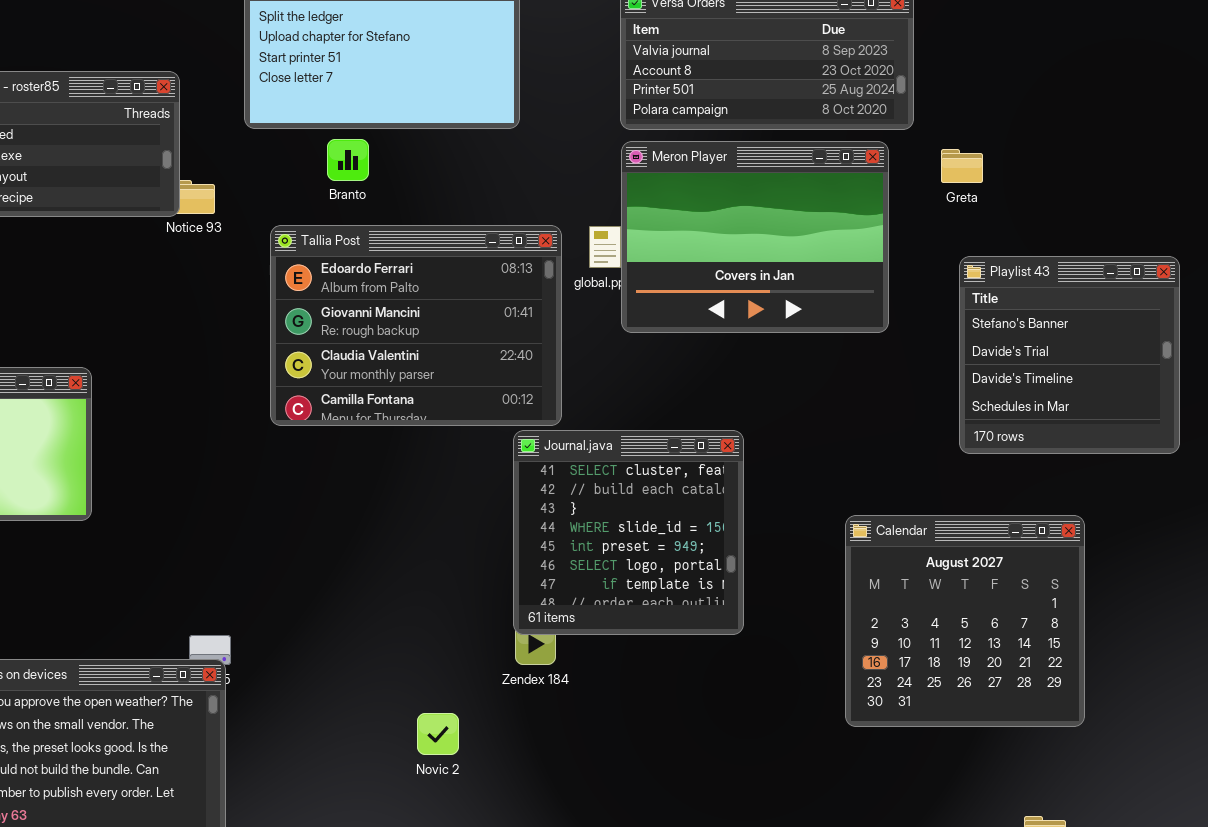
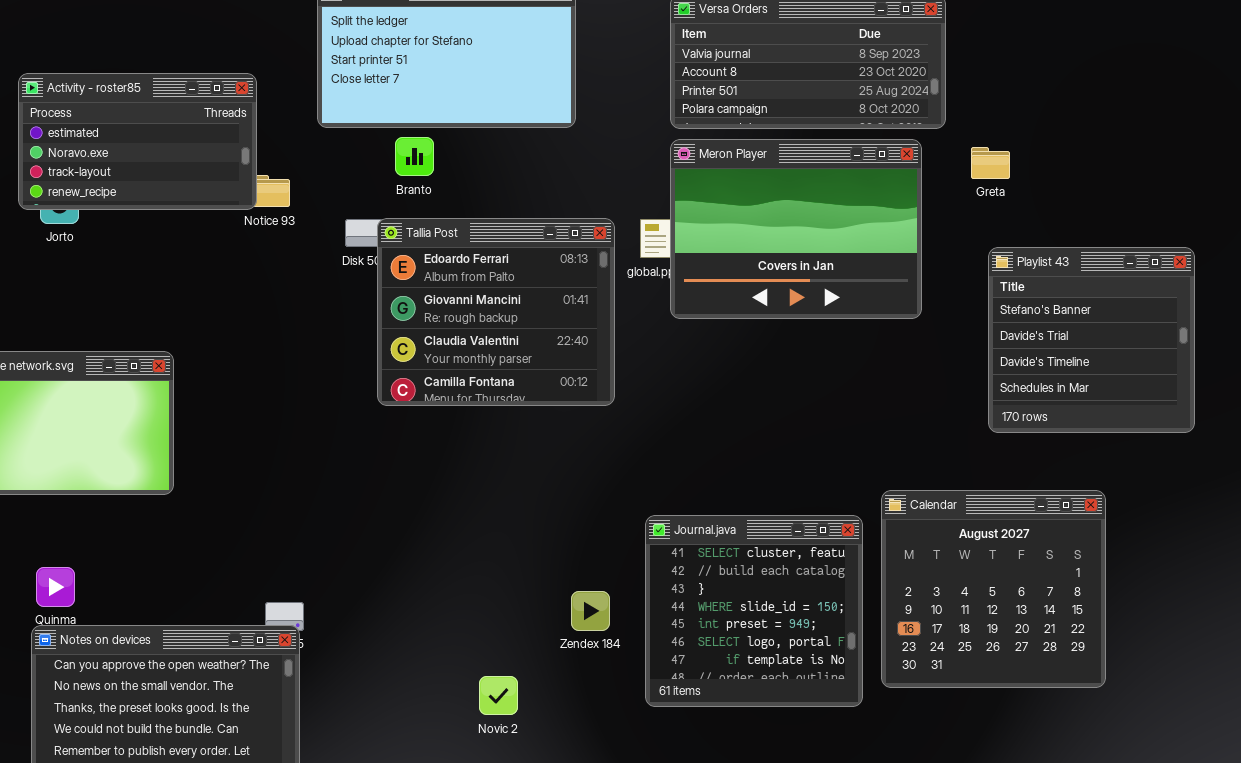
Tallia Post: [270,225,562,426] -> [377,218,615,406], resized
Journal.java: [513,430,744,635] -> [645,515,863,707], moved

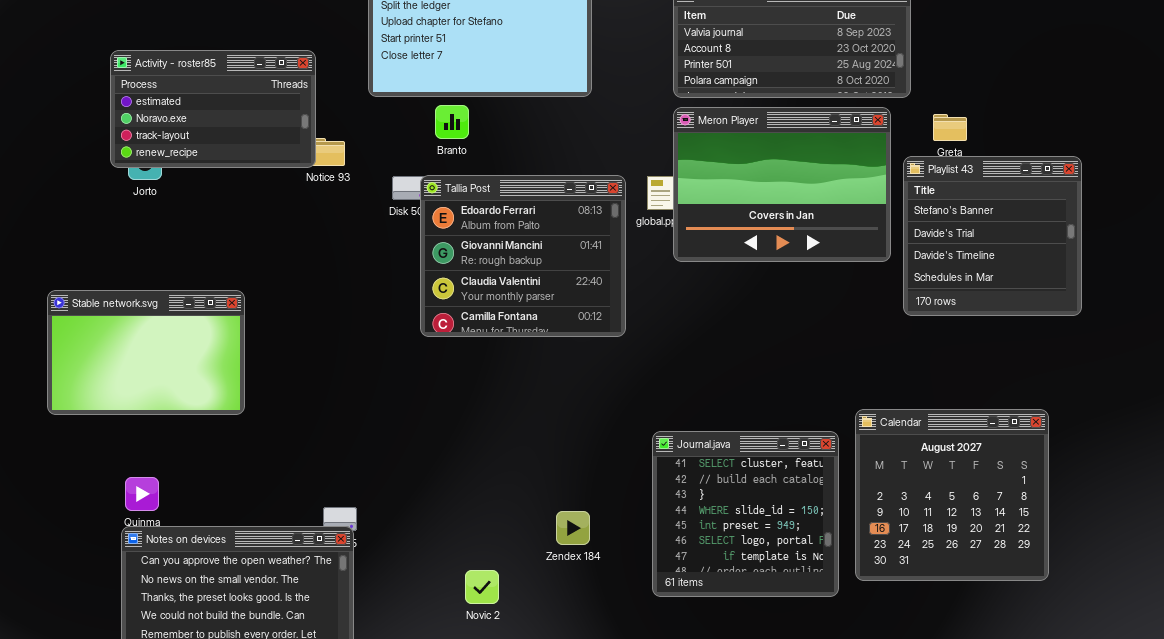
Playlist 43: [988,247,1195,433] -> [903,156,1082,316], moved
Zendex 184: [571,591,610,631] -> [556,511,590,545], moved
Novic 2: [479,676,518,715] -> [465,570,499,604], moved

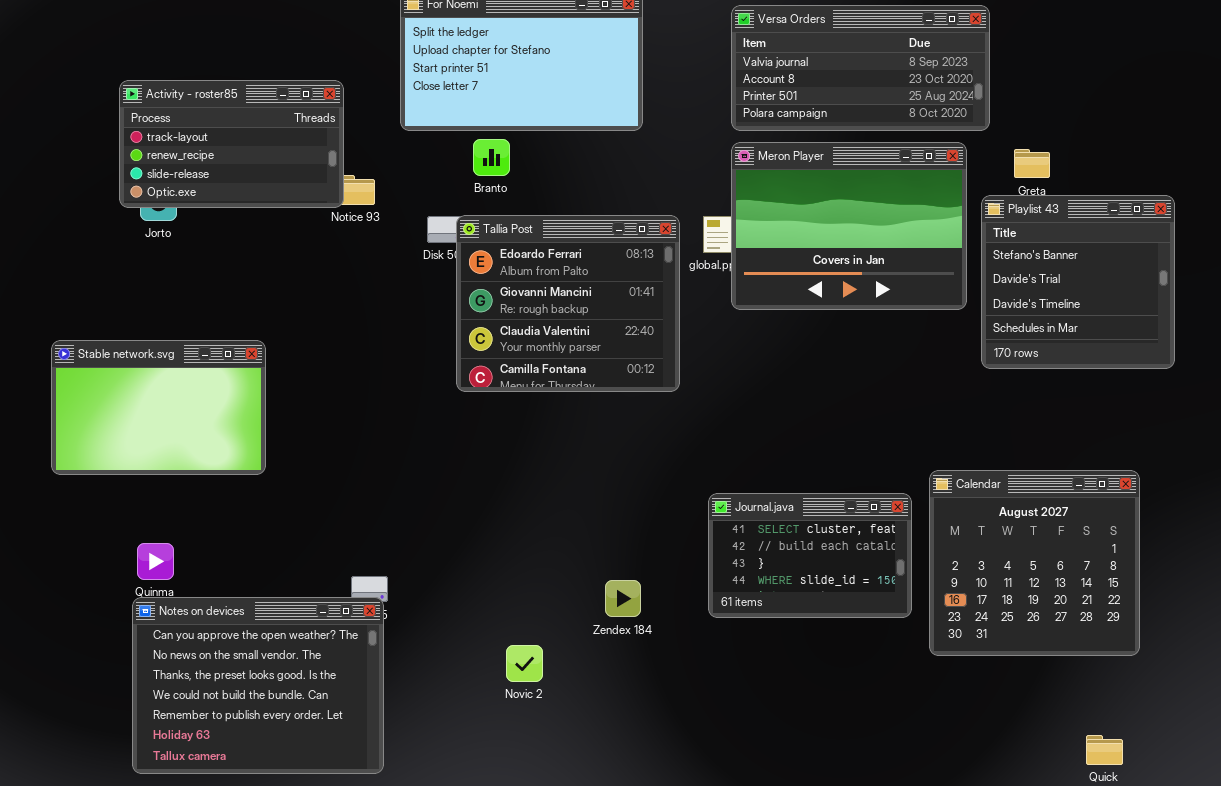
Activity - roster85: [110,50,316,168] -> [119,80,344,208], scrolled down 2 rows
Journal.java: [652,431,839,597] -> [708,493,912,618], resized

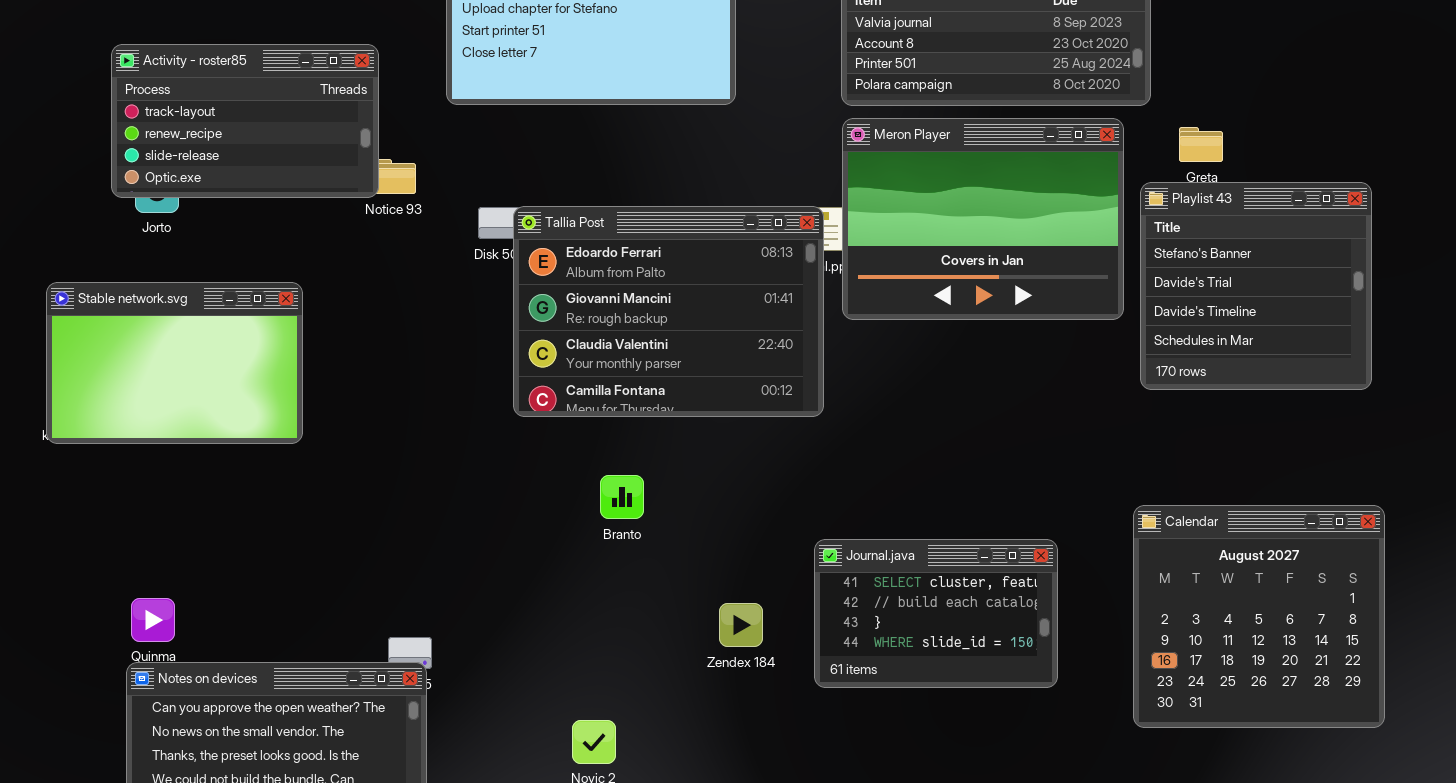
Branto: [473,139,510,176] -> [600,475,644,519], moved
Tallia Post: [456,215,680,392] -> [513,206,824,417], resized
Stable network.svg: [51,340,266,475] -> [46,282,303,444], moved
Calendar: [929,470,1140,656] -> [1133,505,1385,728], moved
Zendex 184: [605,580,641,617] -> [719,603,763,647], moved

